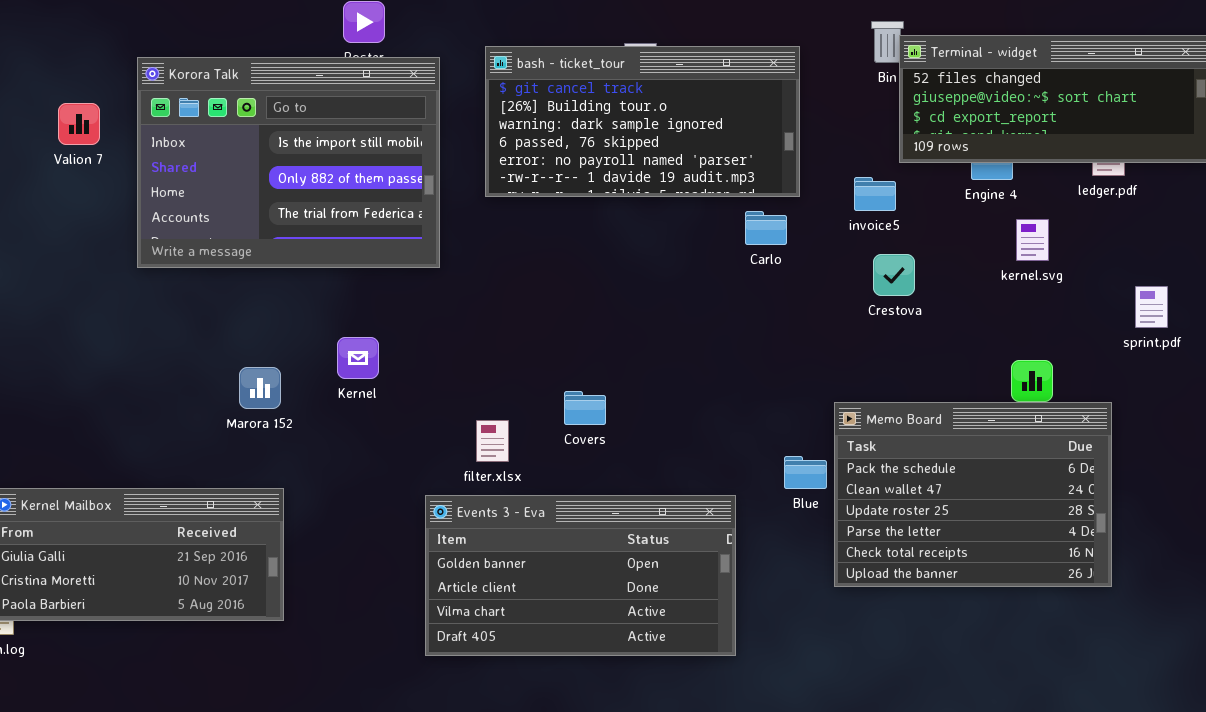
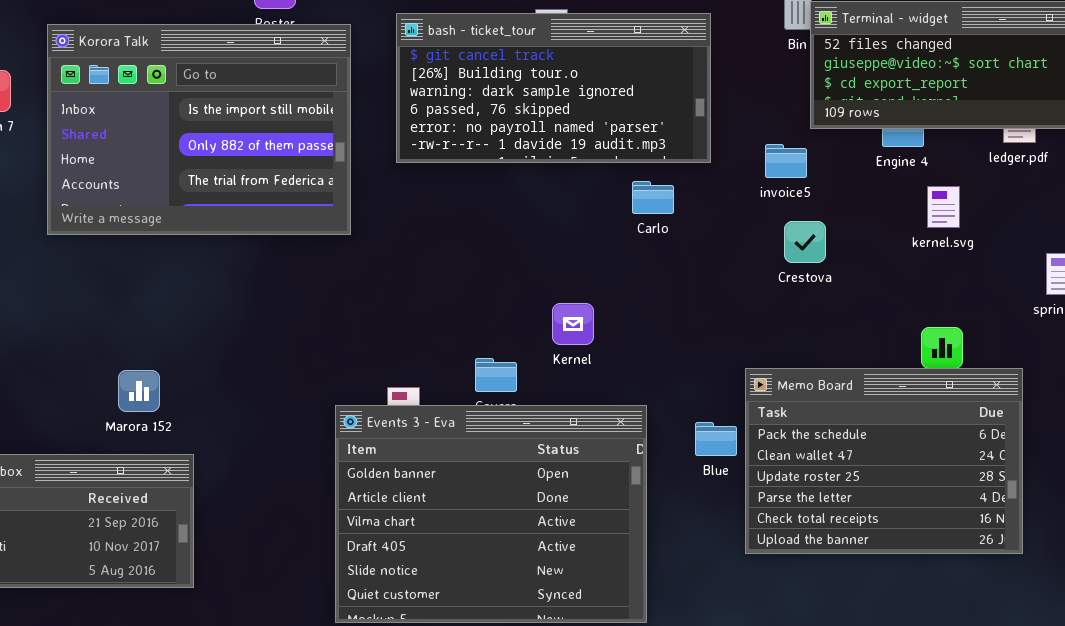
Carlo: [745,211,787,245] -> [632,181,674,214], moved
Kernel: [337,337,379,379] -> [552,303,594,345], moved
Marora 152: [239,367,281,409] -> [118,370,160,412], moved
Events 3 - Eva: [425,495,736,656] -> [335,405,647,623], resized

